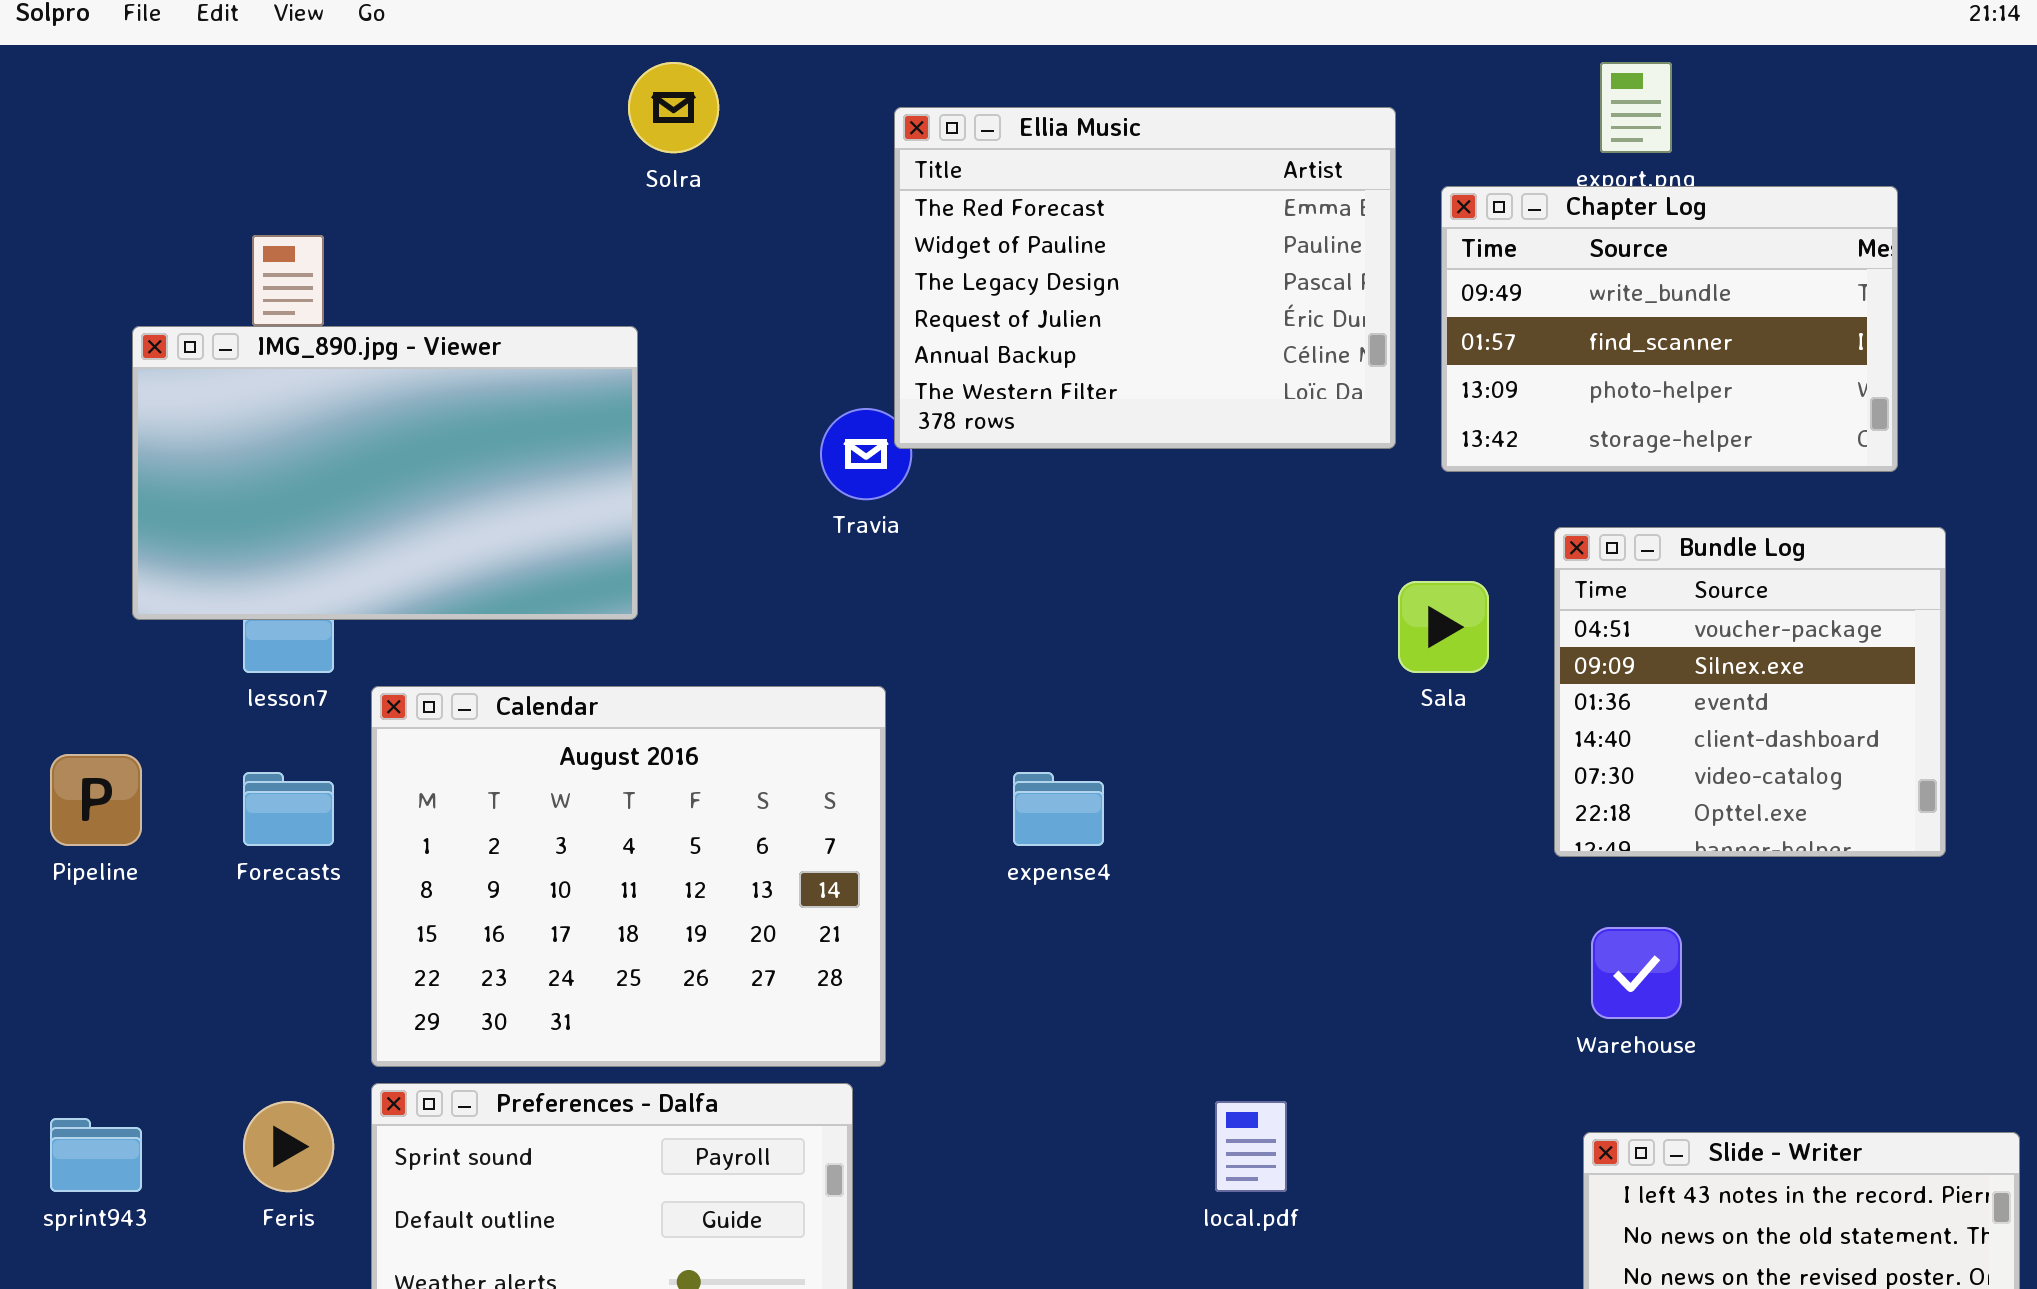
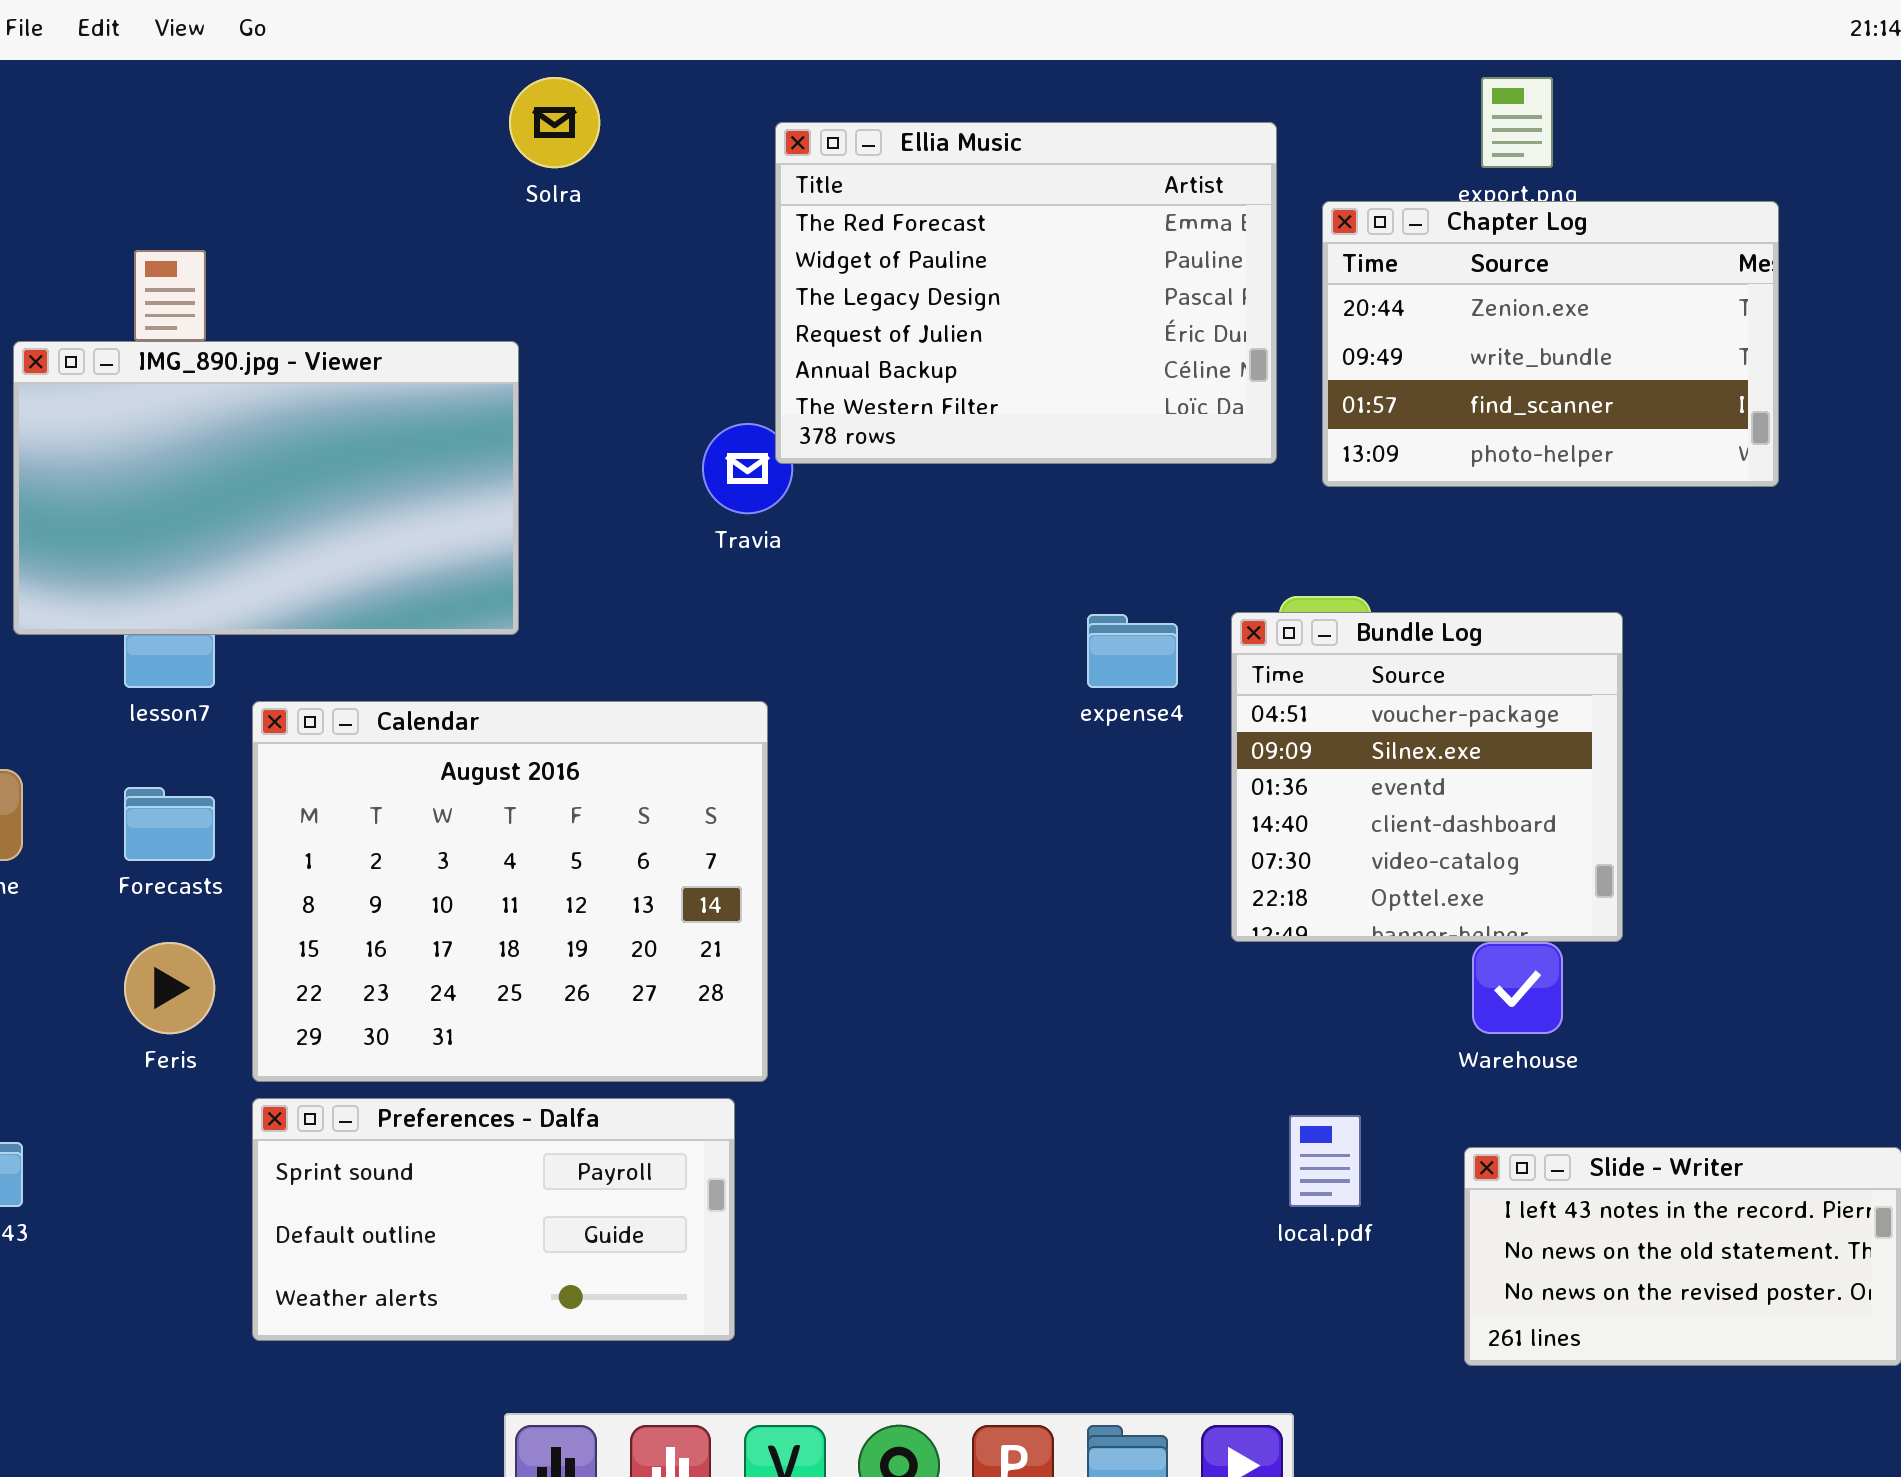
Chapter Log: [1441,186,1898,472] -> [1322,201,1779,487], scrolled up 1 row
Bundle Log: [1554,527,1946,857] -> [1231,612,1623,942], moved
expense4: [1013,772,1104,846] -> [1087,614,1178,688], moved
Feris: [243,1101,334,1192] -> [124,942,215,1034], moved
local.pdf: [1215,1101,1287,1192] -> [1289,1115,1361,1207], moved

